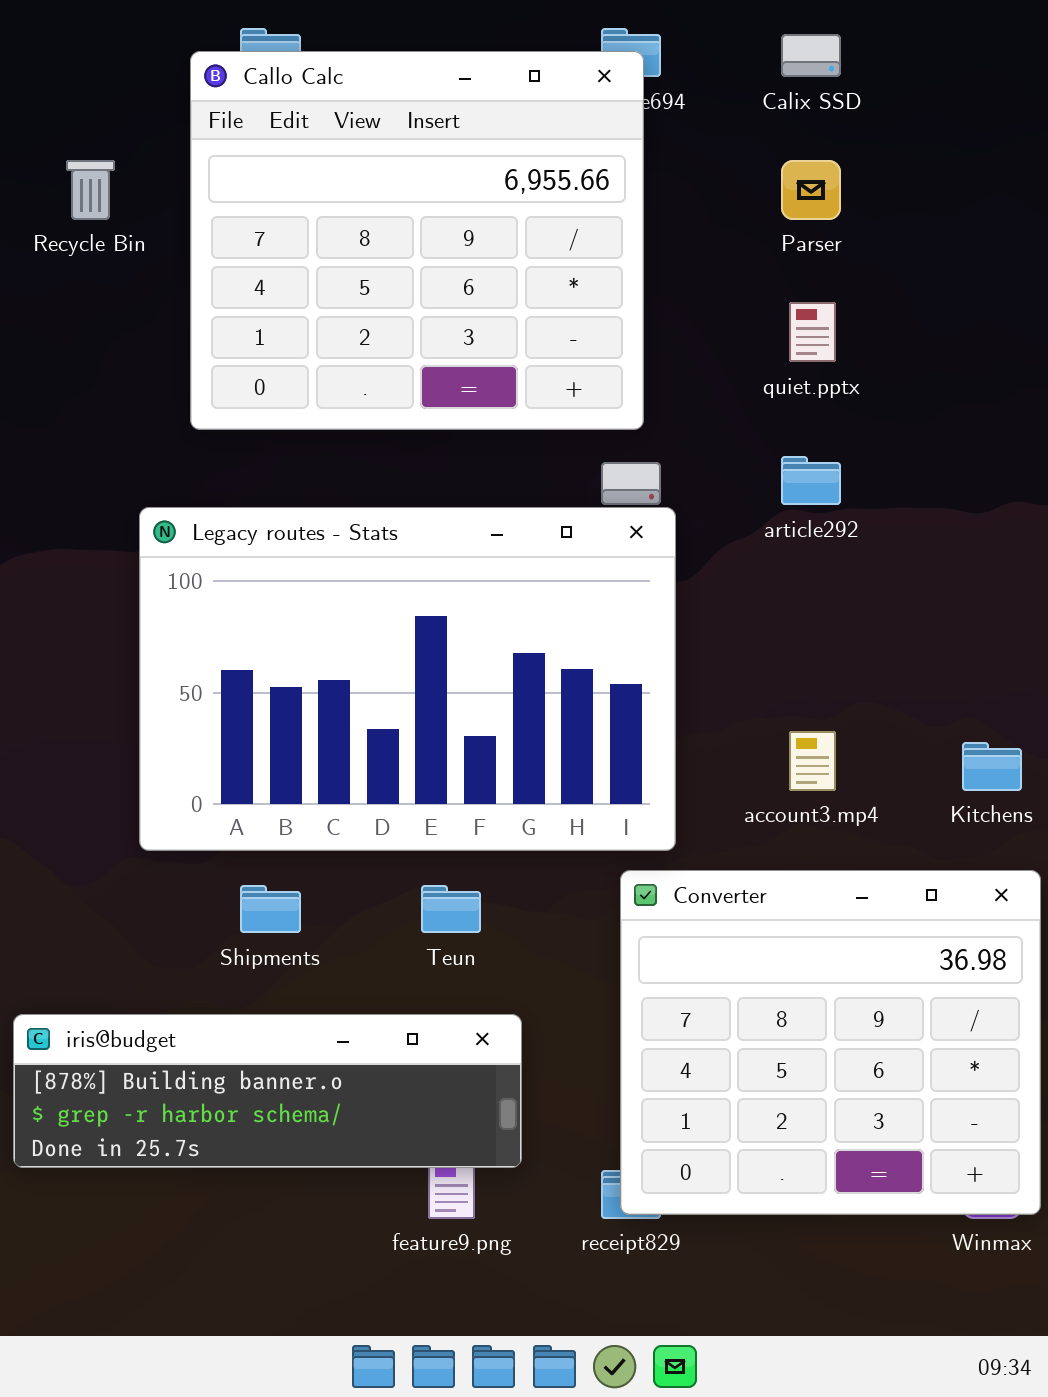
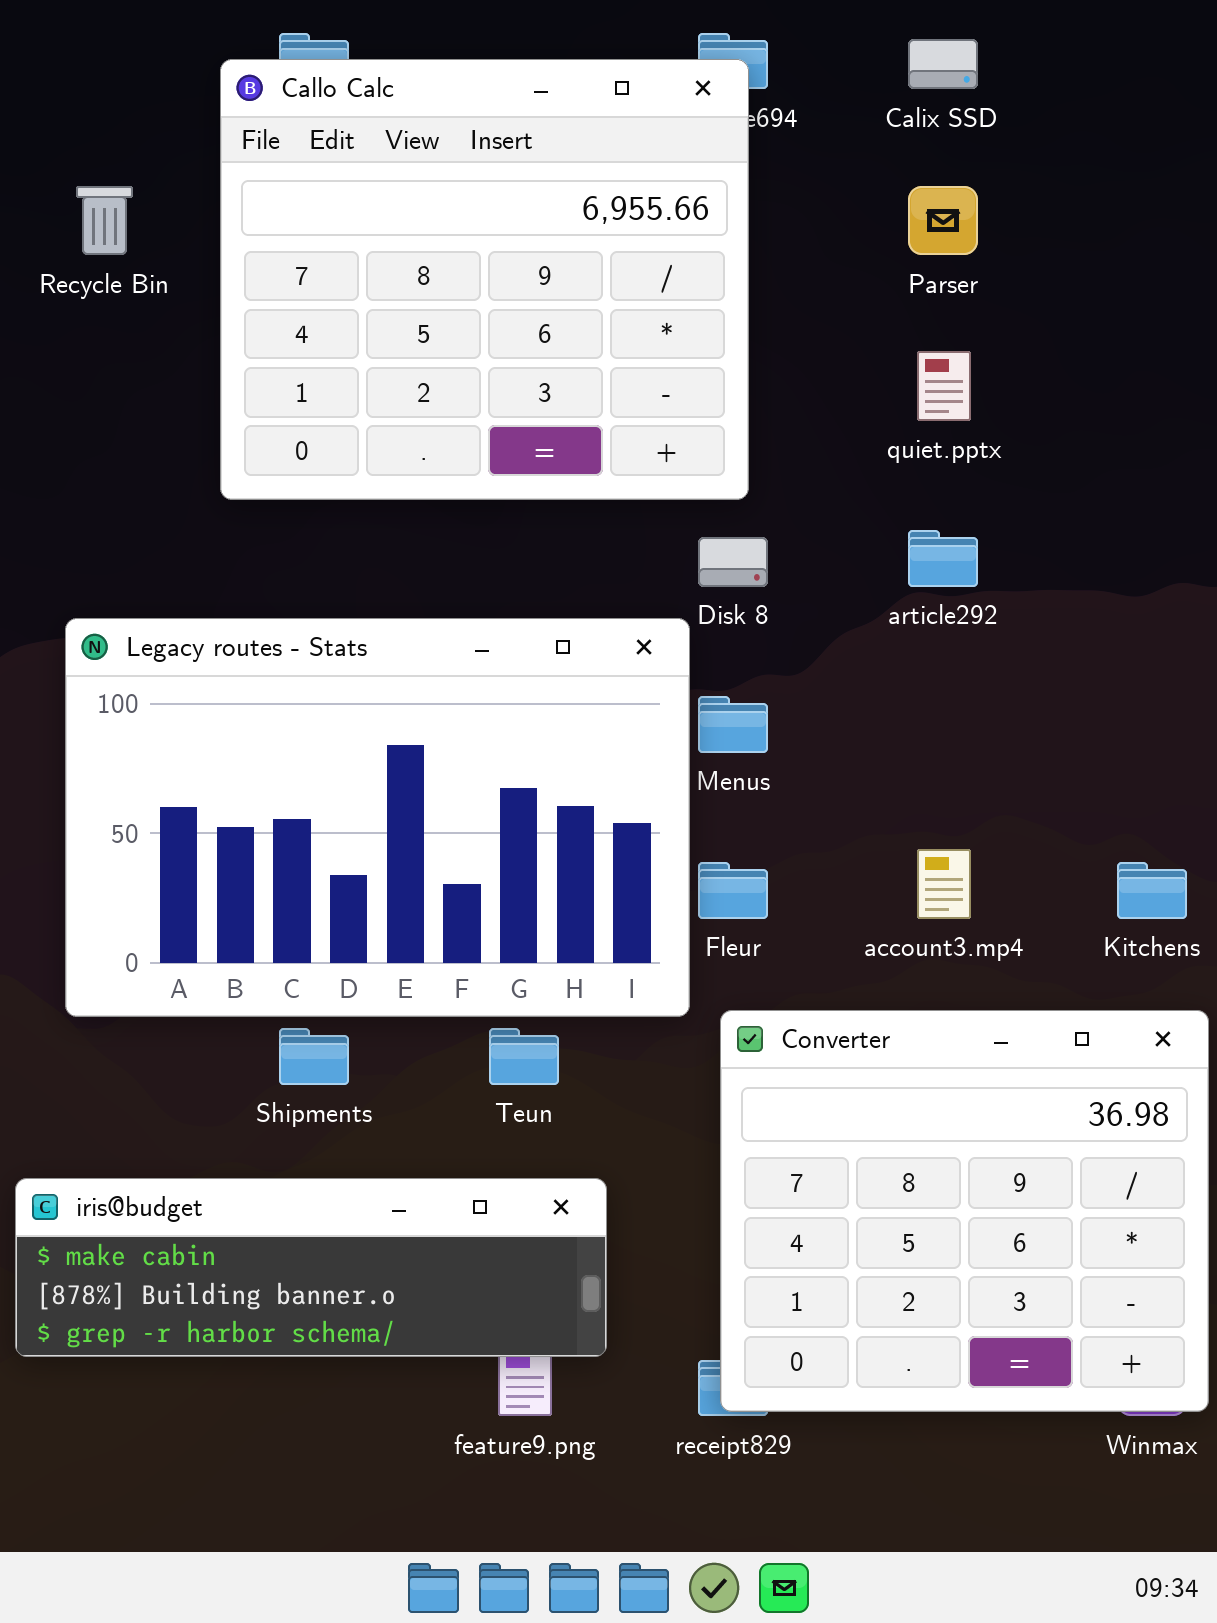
Legacy routes - Stats: [139,507,676,851] -> [65,618,690,1017], moved
iris@budget: [13,1014,522,1168] -> [15,1178,607,1357], scrolled up 1 row

